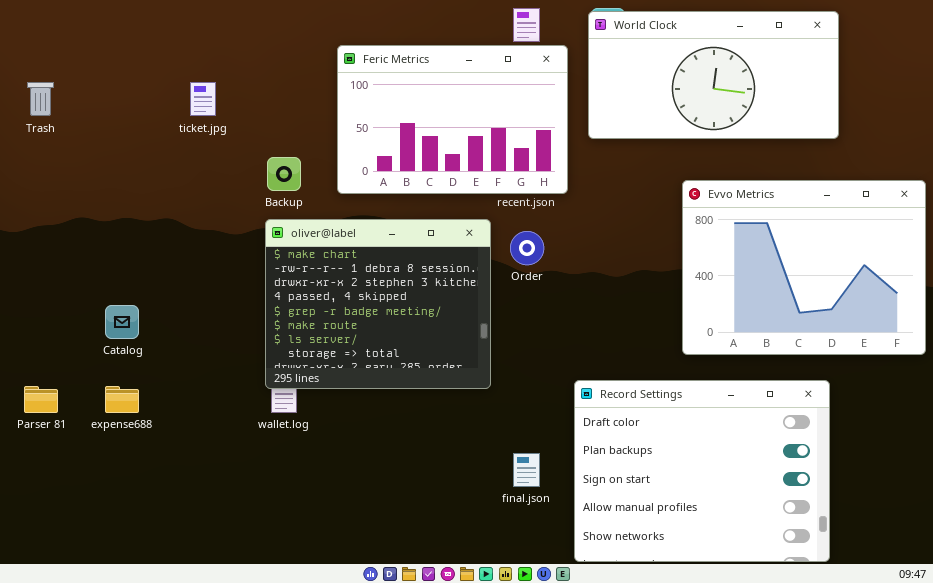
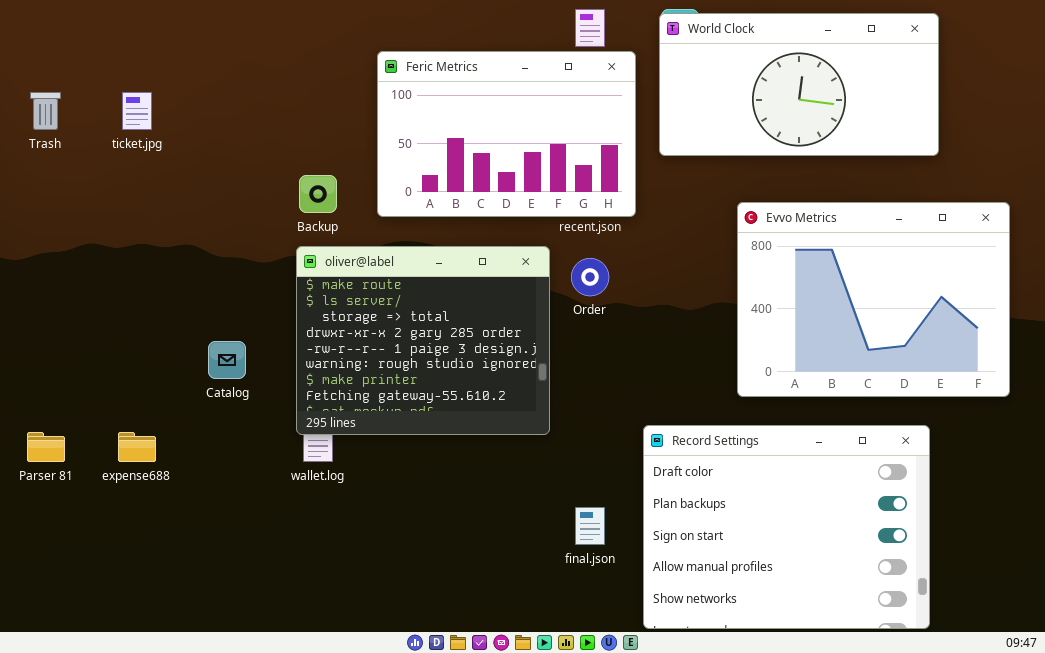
ticket.jpg: [190,82,216,116] -> [122,92,152,130], moved
Evvo Metrics: [682,180,926,355] -> [737,202,1010,397], moved
oliver@label: [265,219,491,389] -> [296,246,550,435], scrolled down 5 rows
Catalog: [105,305,139,339] -> [208,341,246,379], moved

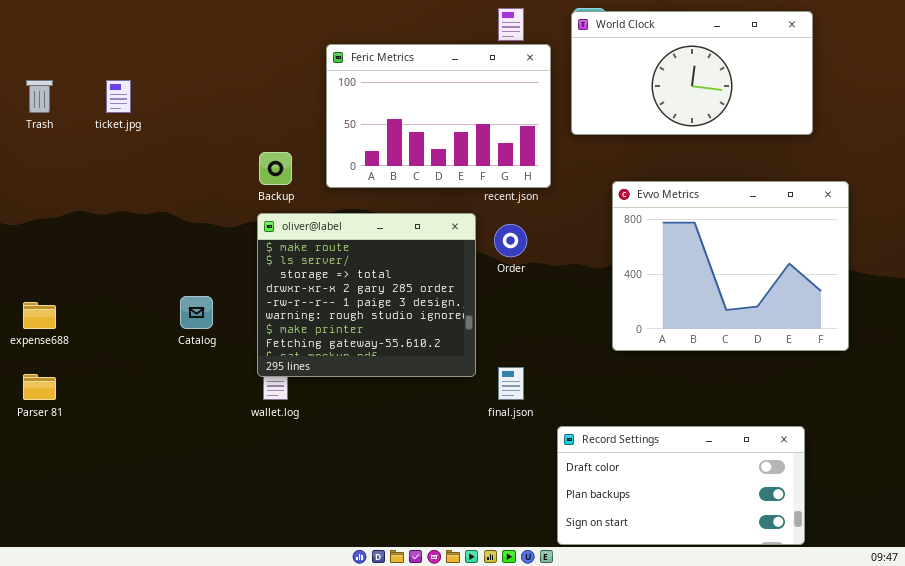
Evvo Metrics: [737,202,1010,397] -> [612,181,849,351], moved
Record Settings: [643,425,930,629] -> [557,426,805,545], resized
expense688: [118,432,156,462] -> [23,302,56,329], moved
final.json: [575,507,605,545] -> [498,367,524,400], moved

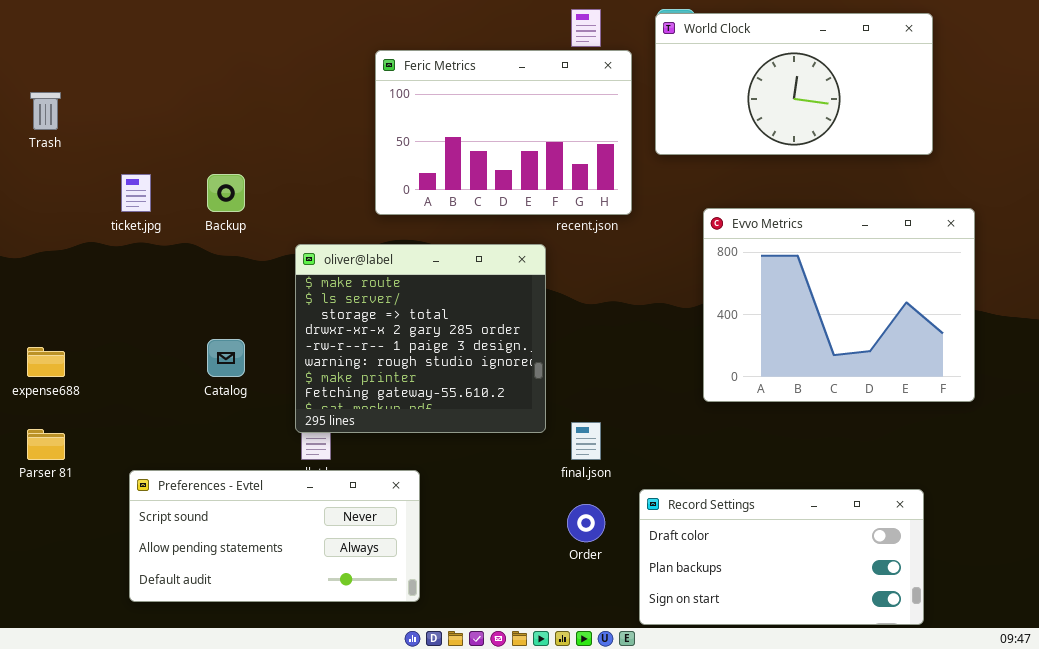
ticket.jpg: [106,80,131,113] -> [121,174,151,212], moved
Backup: [259,152,292,185] -> [207,174,245,212], moved
Order: [494,224,527,257] -> [567,504,605,542], moved
Preferences - Evtel: none -> [129,470,420,602], opened

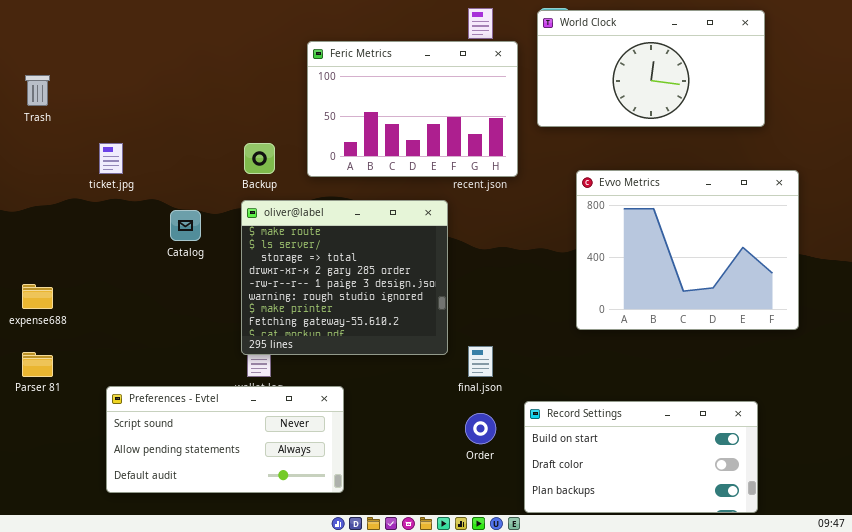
Backup: [207,174,245,212] -> [244,143,275,174], moved
Catalog: [207,339,245,377] -> [170,210,201,241], moved
Record Settings: [639,489,924,625] -> [524,401,758,513], scrolled up 1 row

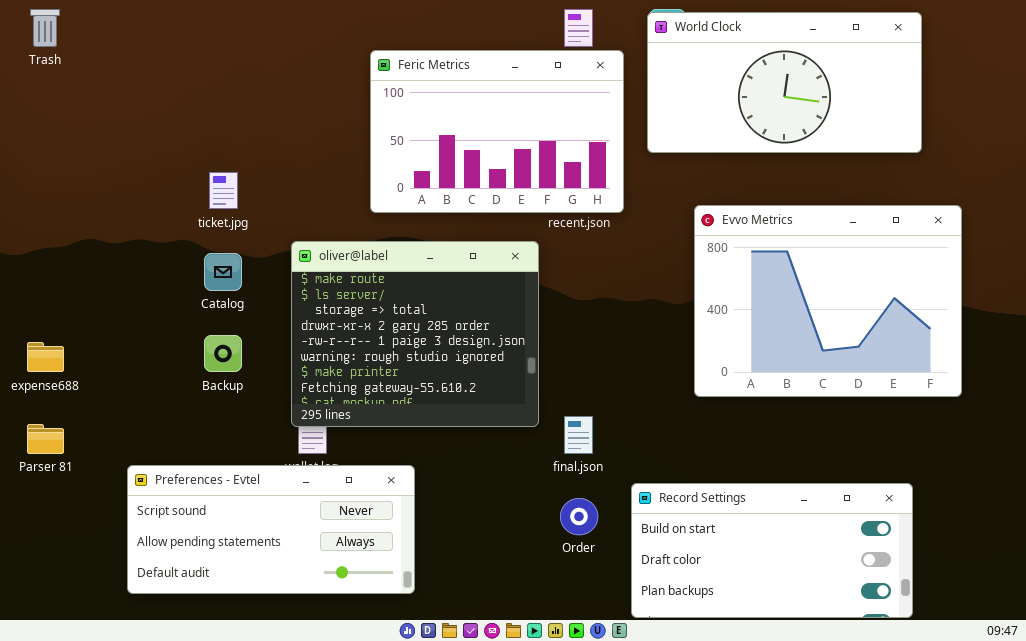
Trash: [25,75,50,106] -> [30,9,60,47], moved
ticket.jpg: [99,143,123,174] -> [209,172,238,209], moved
Backup: [244,143,275,174] -> [204,335,242,372], moved

